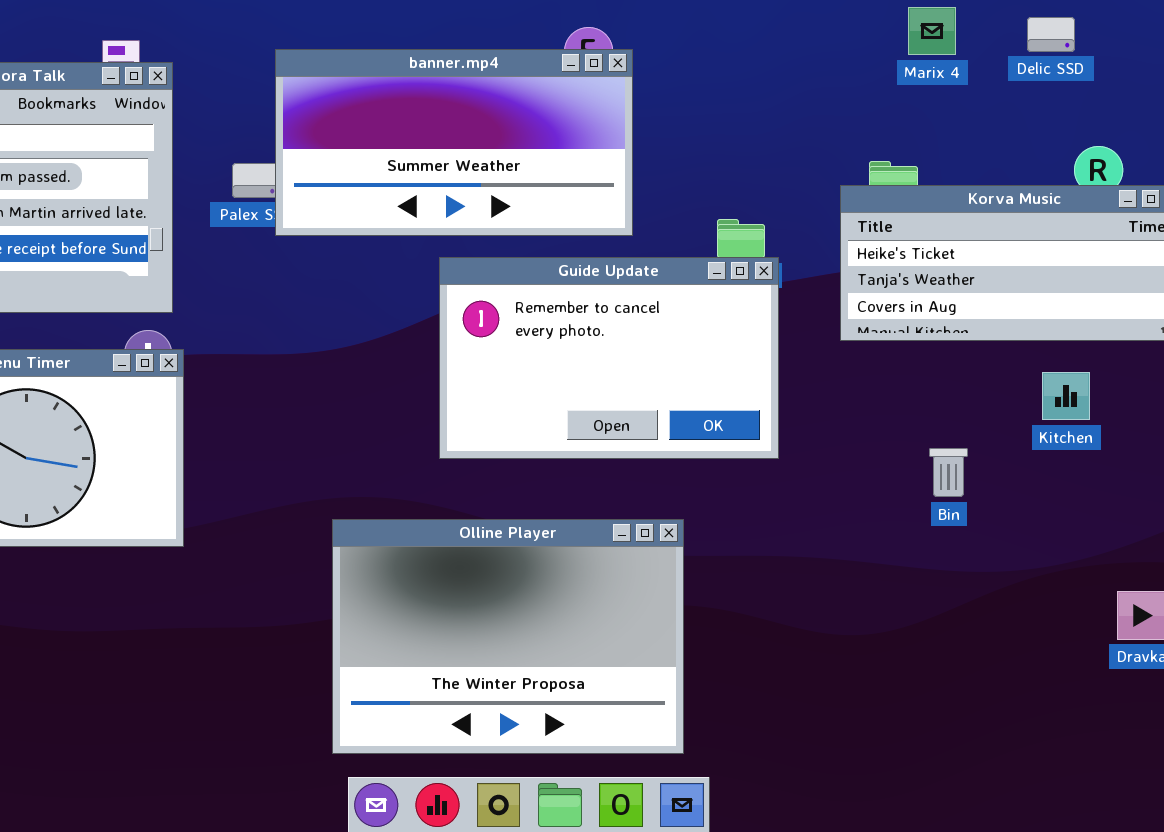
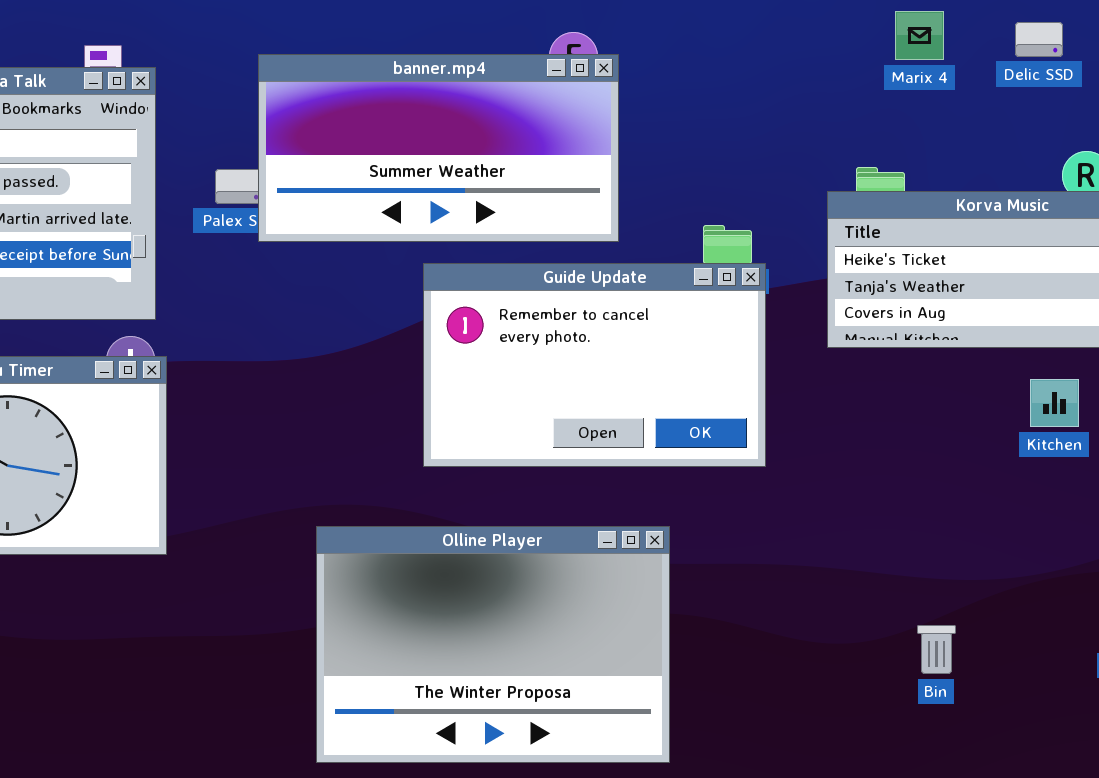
Bin: [929,448,968,497] -> [917,625,956,674], moved

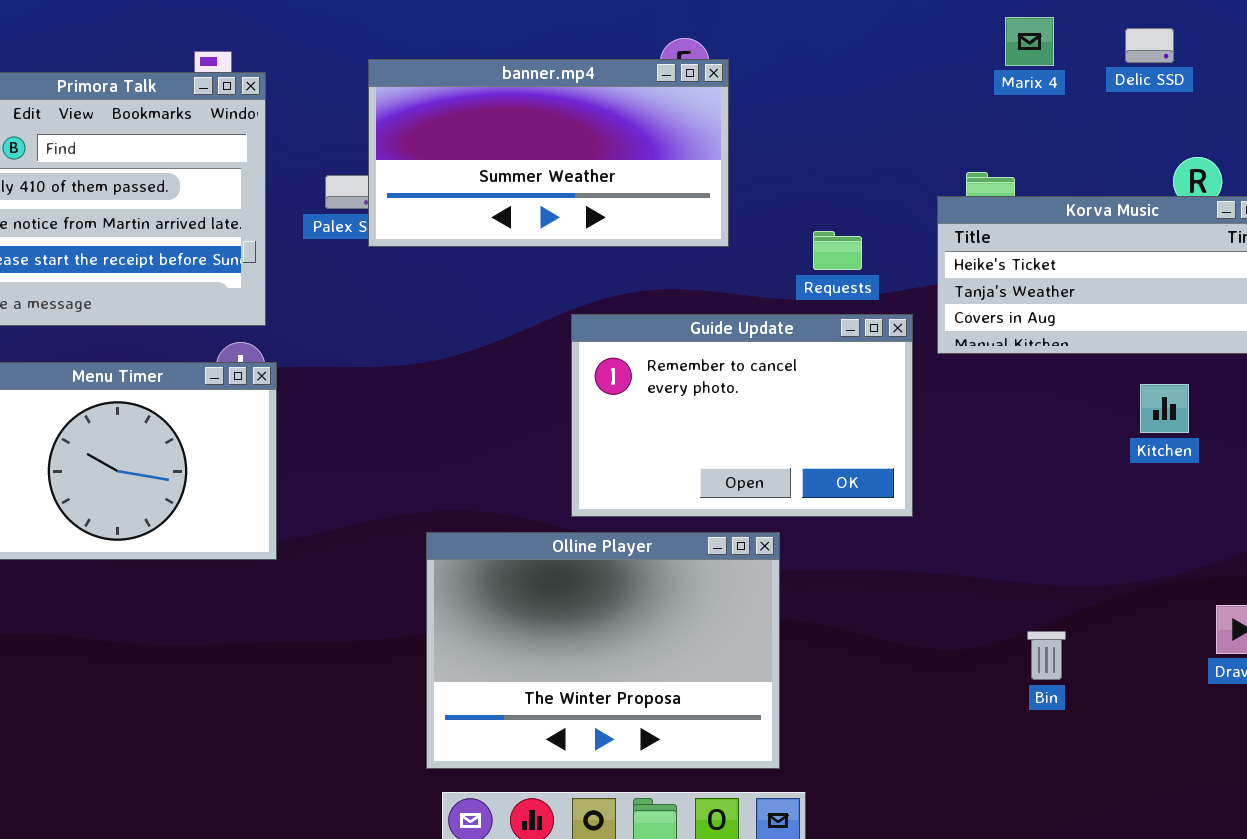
Guide Update: [423,263,766,467] -> [571,314,913,517], moved

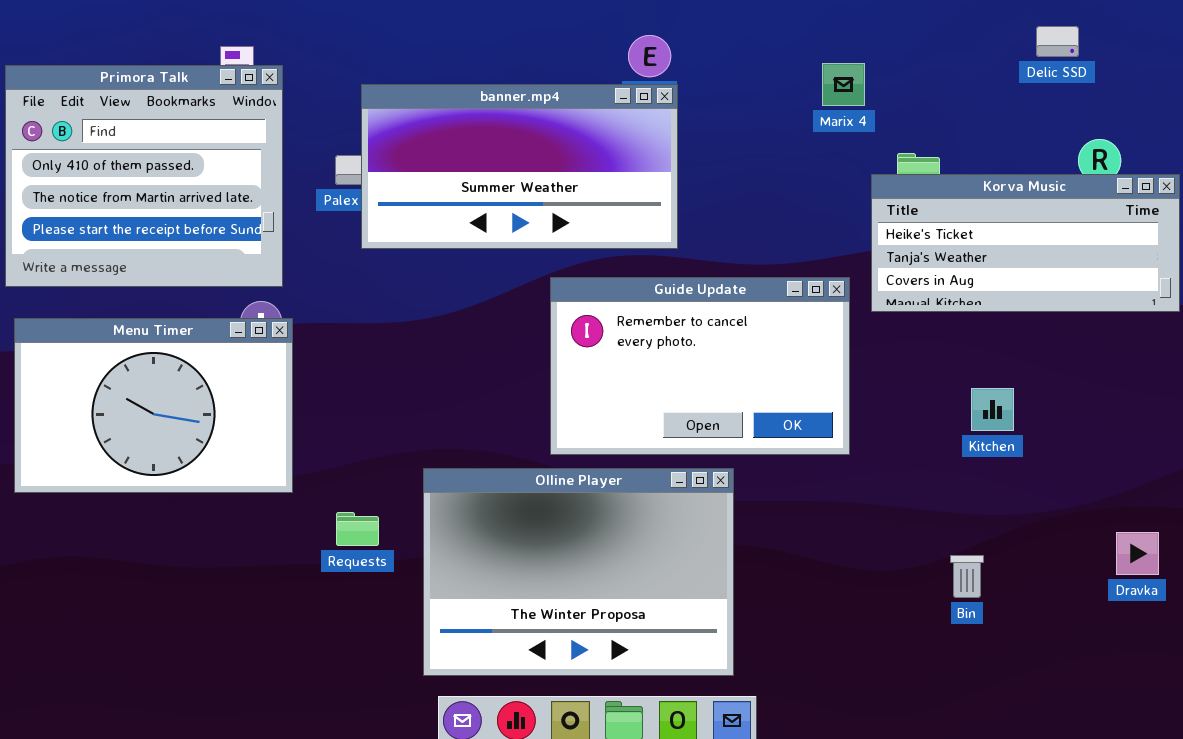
Marix 4: [1005,17,1054,66] -> [822,63,865,106], moved
banner.mp4: [368,59,729,247] -> [361,84,678,249], moved
Requests: [813,231,862,270] -> [336,512,379,546], moved
Kitchen: [1140,384,1189,433] -> [971,388,1014,431], moved

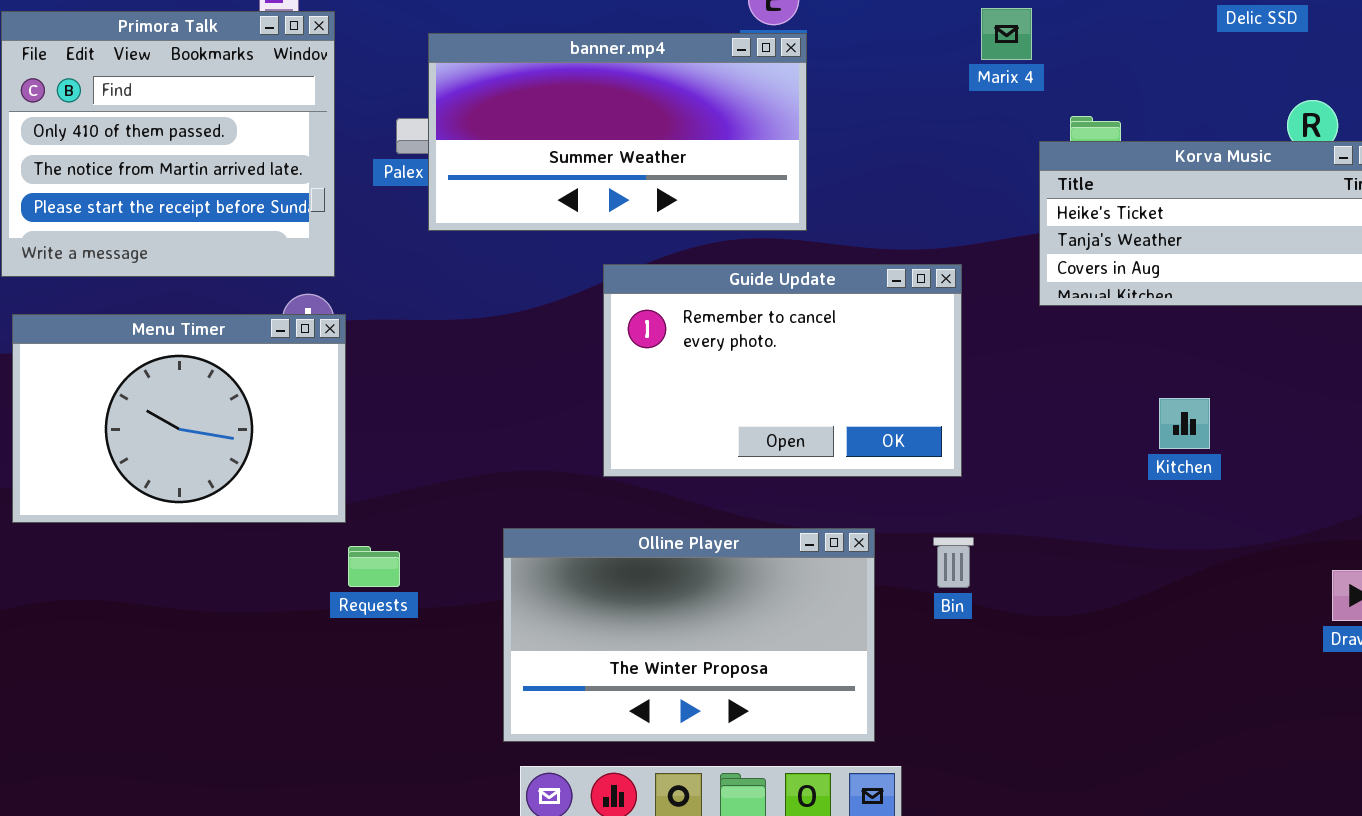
Guide Update: [550,277,850,455] -> [603,264,962,477], moved
Olline Player: [423,468,734,676] -> [503,528,875,742], resized
Requests: [336,512,379,546] -> [348,546,400,587], moved
Bin: [950,555,984,598] -> [933,537,974,588], moved

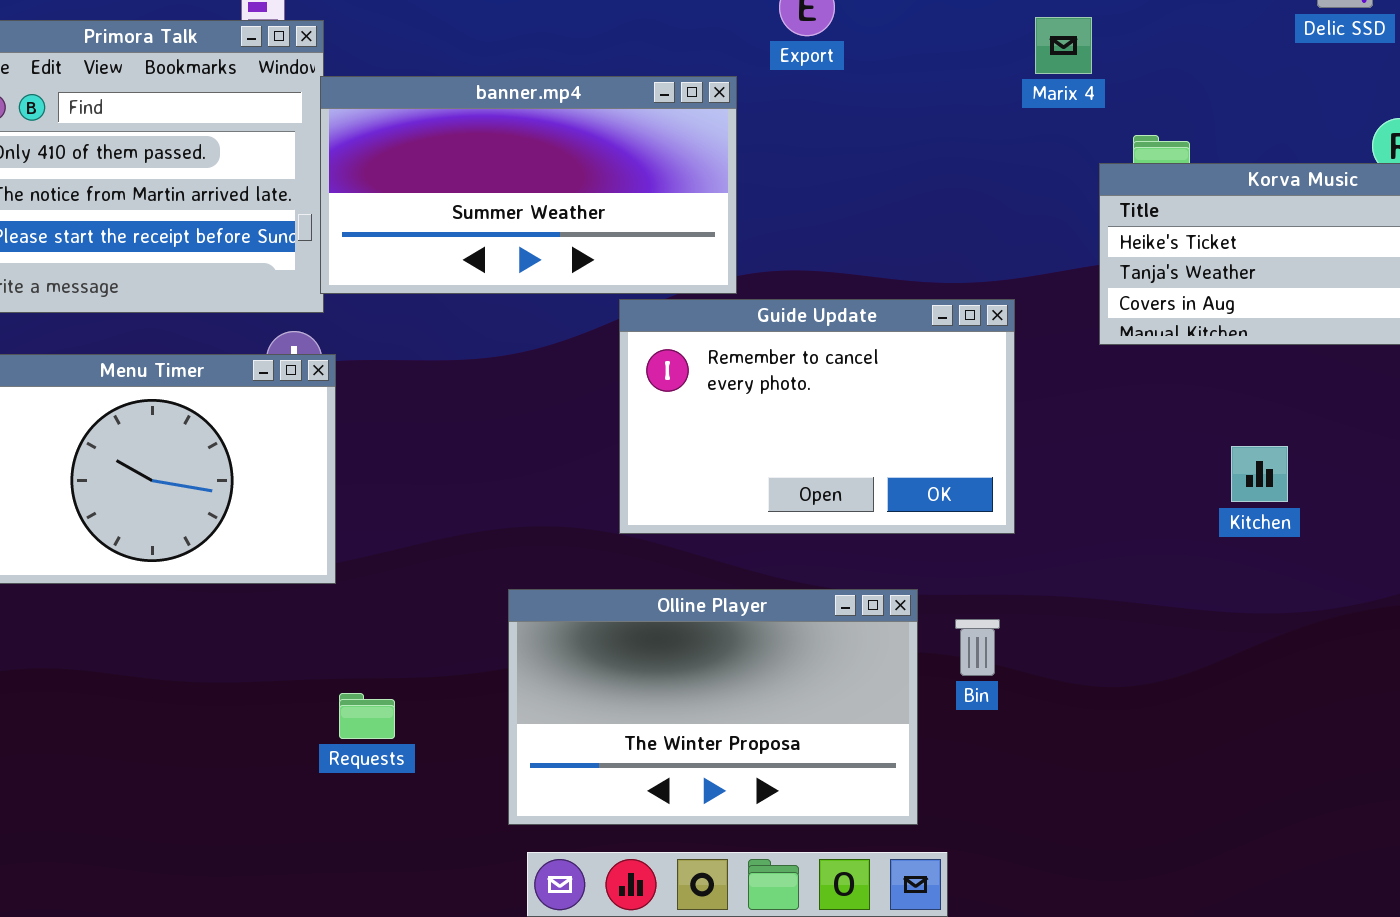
banner.mp4: [428,33,807,231] -> [320,76,737,294], moved
Bin: [933,537,974,588] -> [955,619,1000,676], moved
Requests: [348,546,400,587] -> [339,693,395,739], moved

